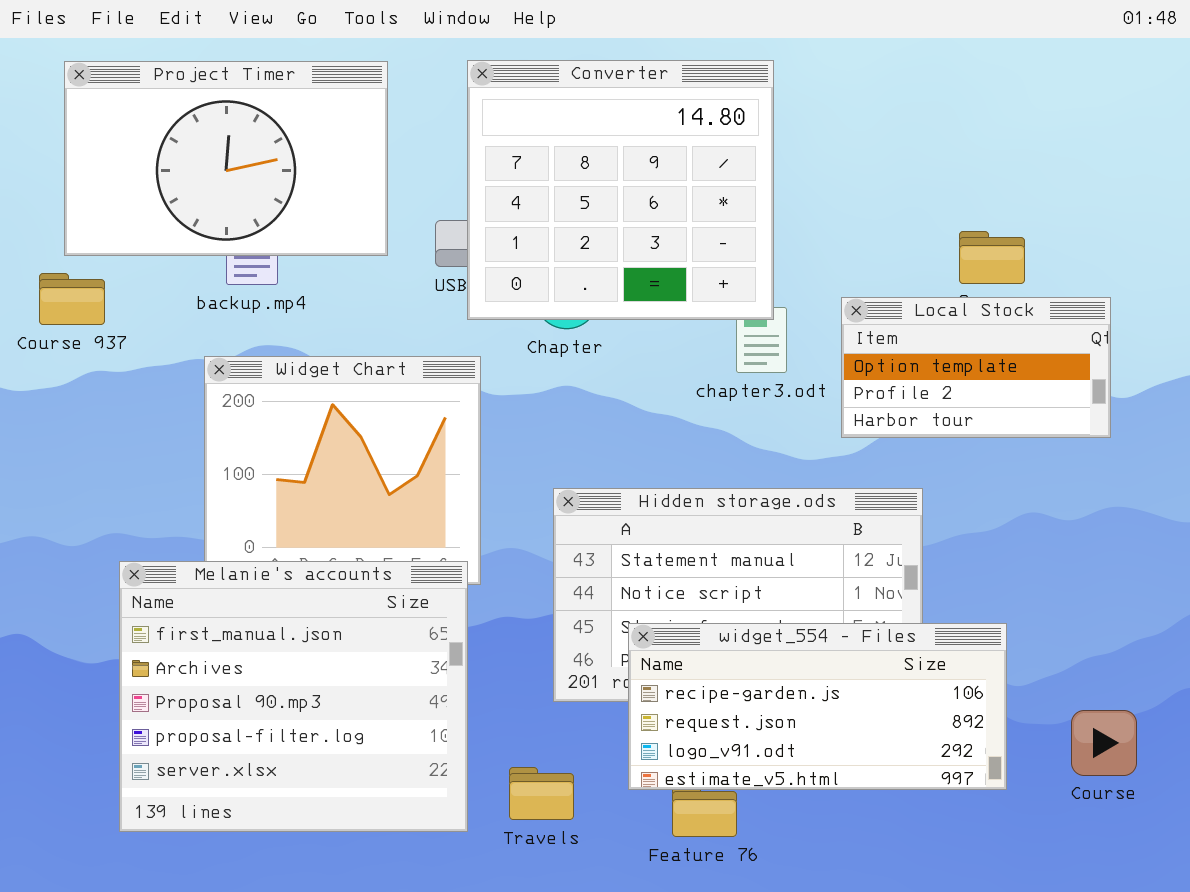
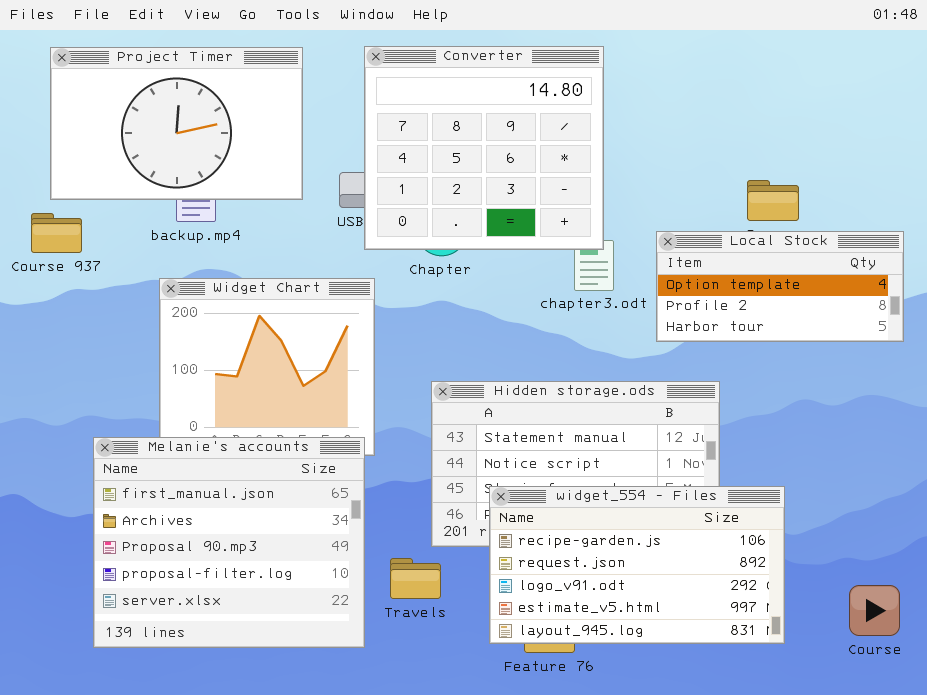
Local Stock: [841,297,1111,438] -> [656,231,904,342], resized
widget_554 - Files: [628,623,1007,790] -> [489,486,785,644], resized
Course: [1071,710,1137,776] -> [849,585,900,636], moved
Travels: [509,767,574,820] -> [390,558,441,599], moved

